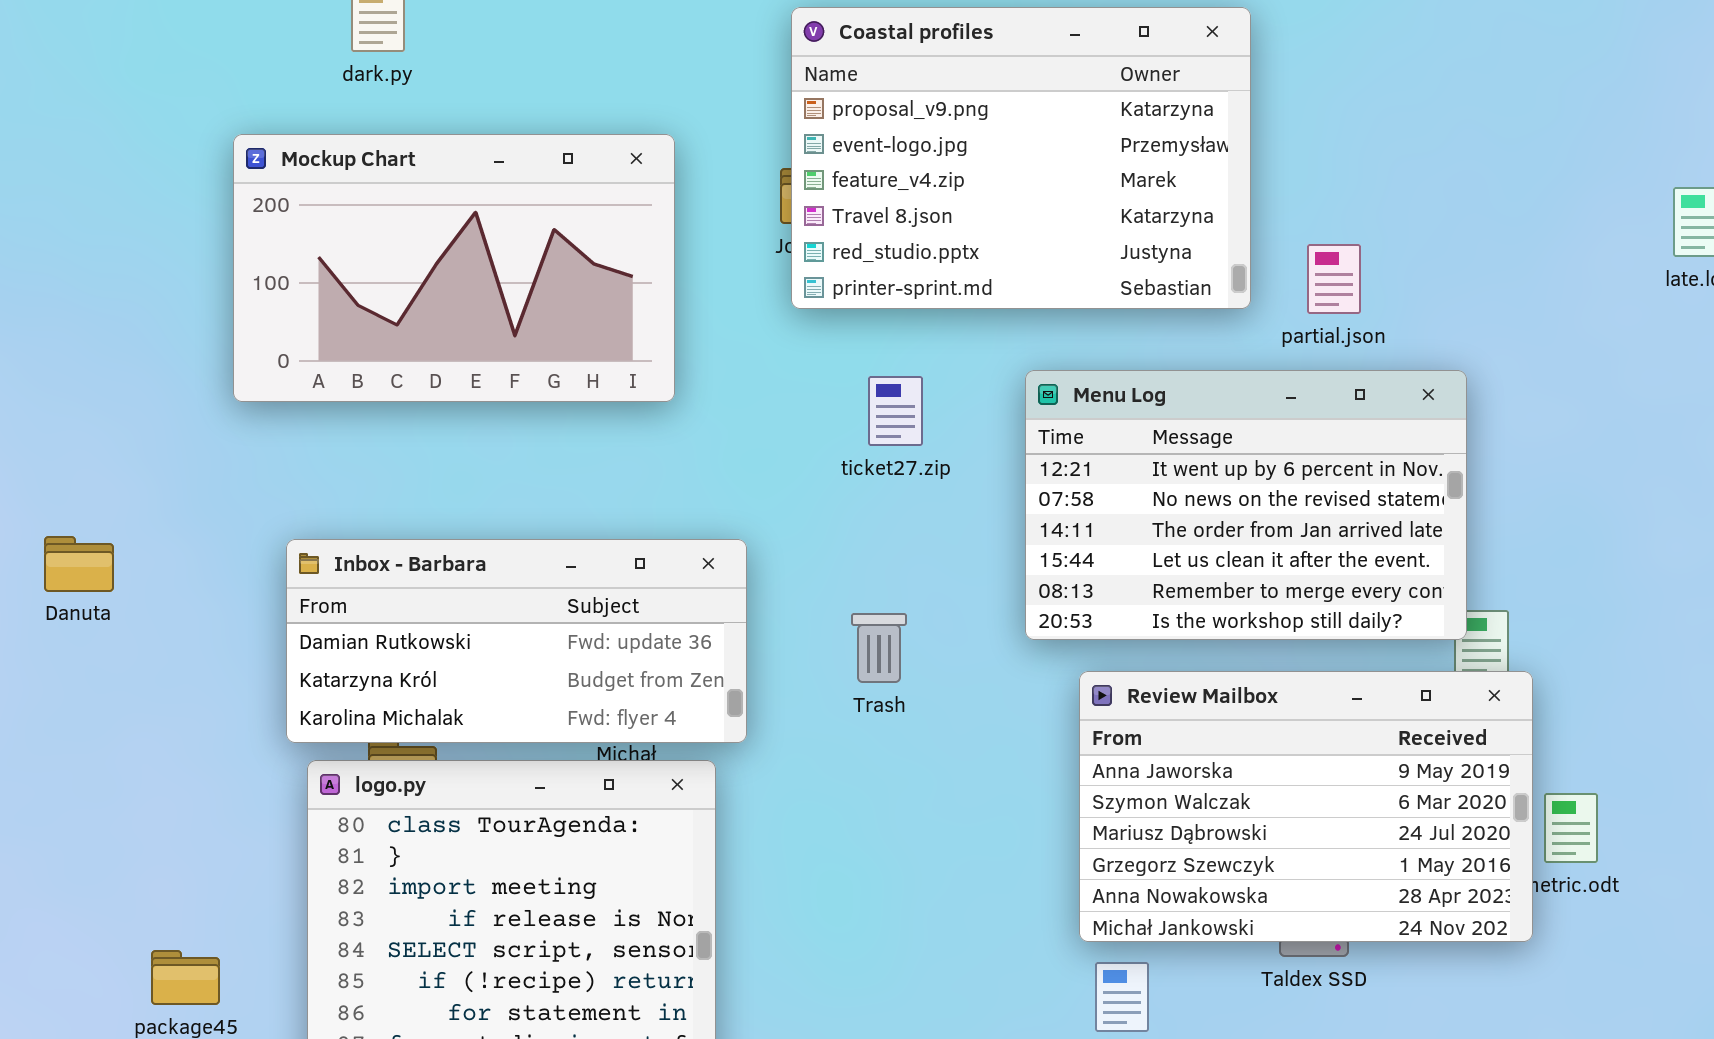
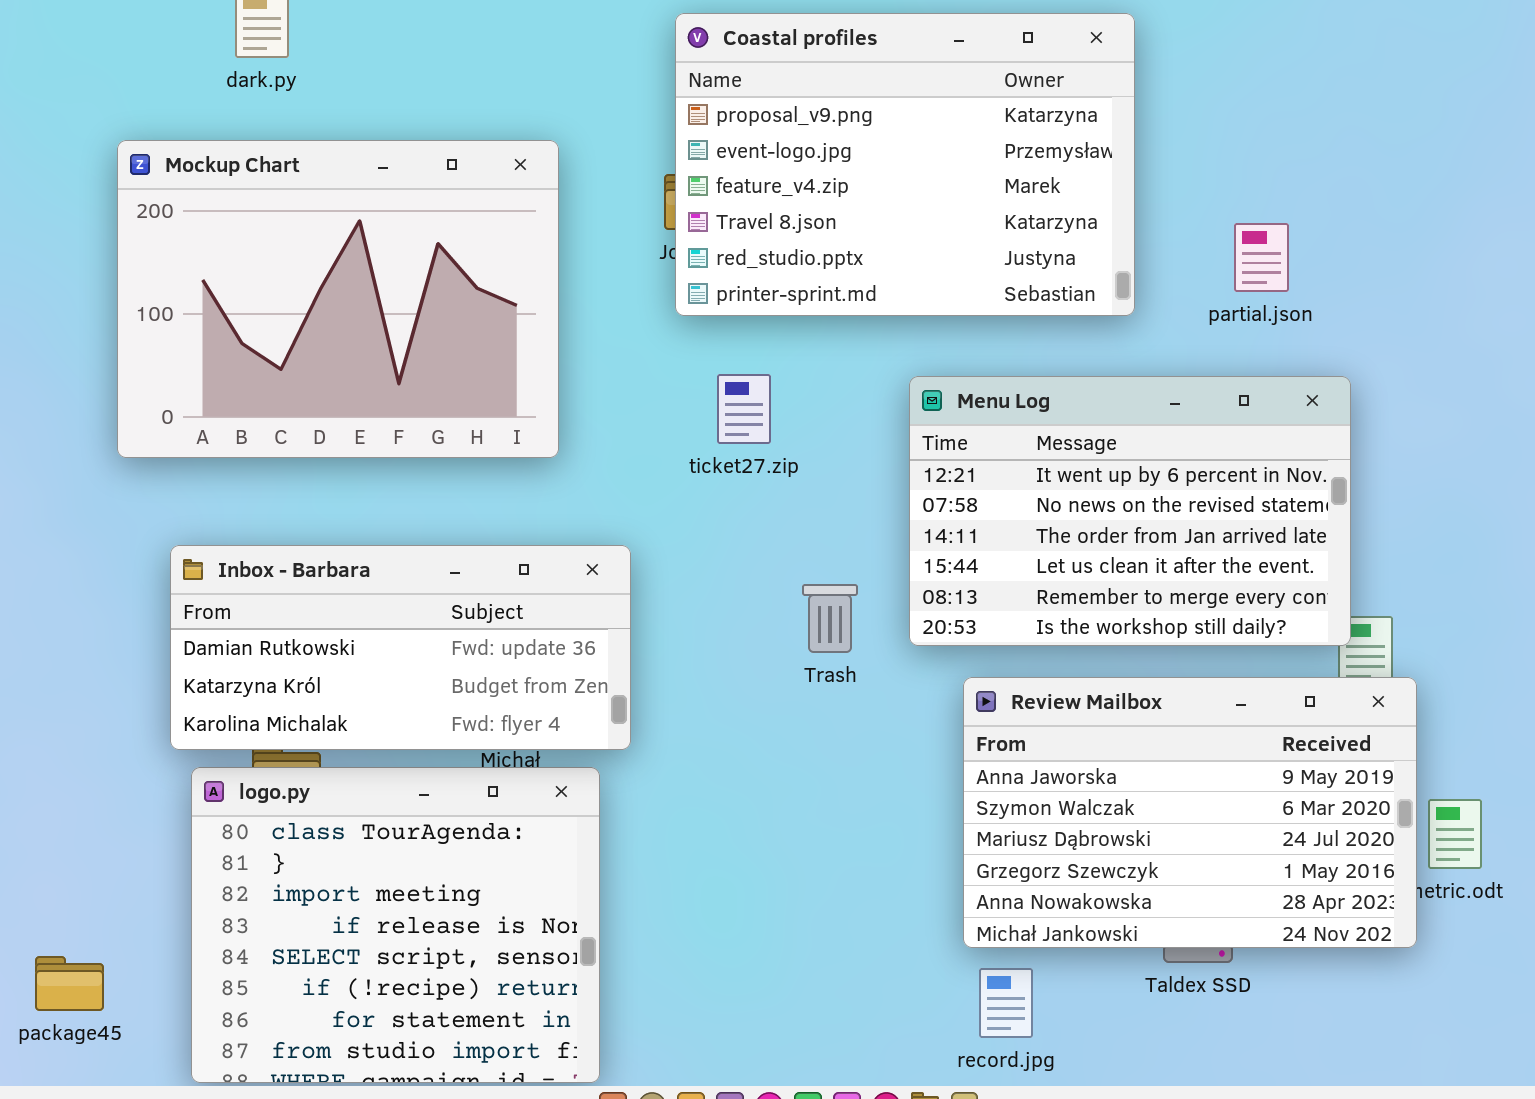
Mockup Chart: [233,134,675,402] -> [117,140,559,458], resized
partial.json: [1307,244,1361,314] -> [1234,223,1289,292], moved
ticket27.zip: [868,376,923,446] -> [717,374,771,444], moved
Trash: [851,613,907,683] -> [802,584,858,653], moved

